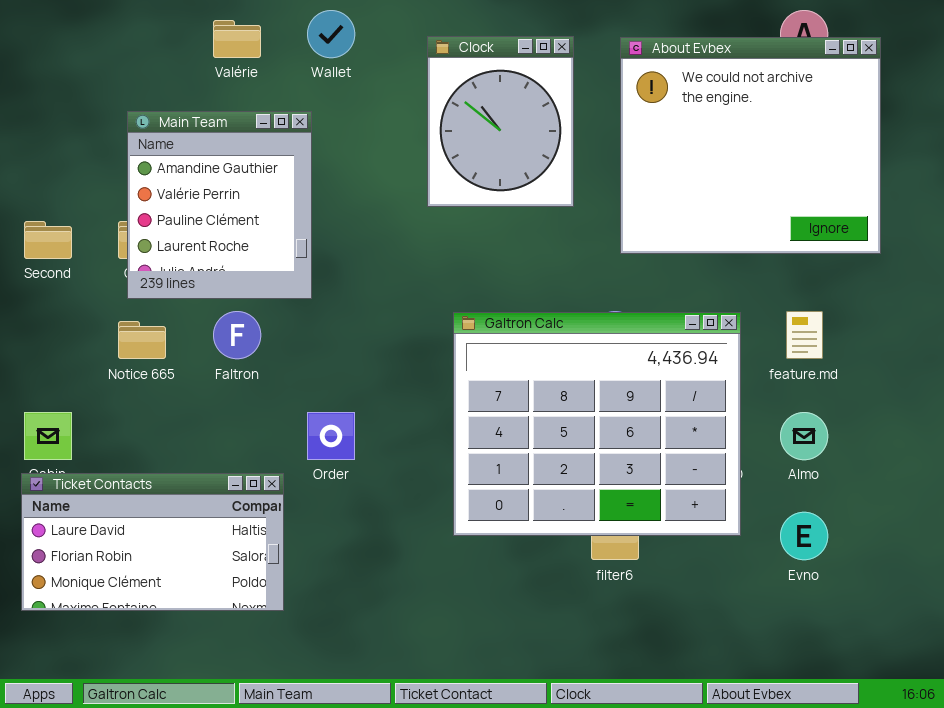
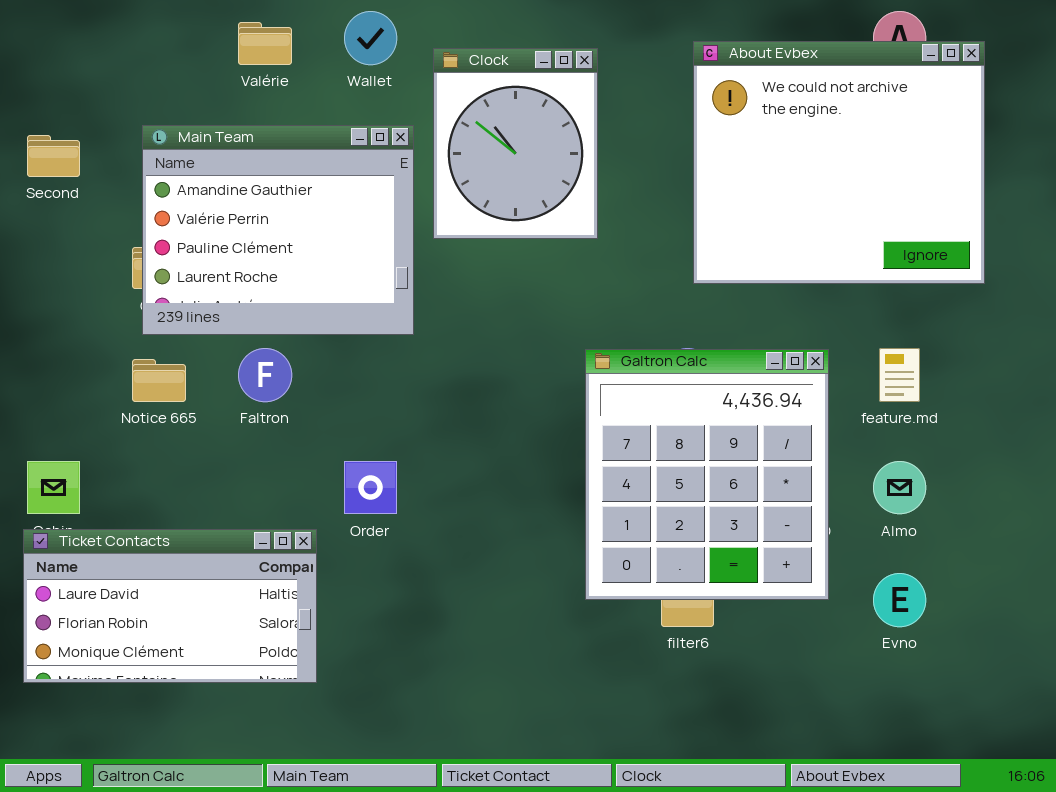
Clock: [427,36,574,207] -> [433,48,598,239], moved
Main Team: [127,111,312,299] -> [142,125,414,335], resized
Second: [24,221,72,259] -> [27,135,80,177], moved
Galtron Calc: [453,312,741,536] -> [585,349,829,600], resized

